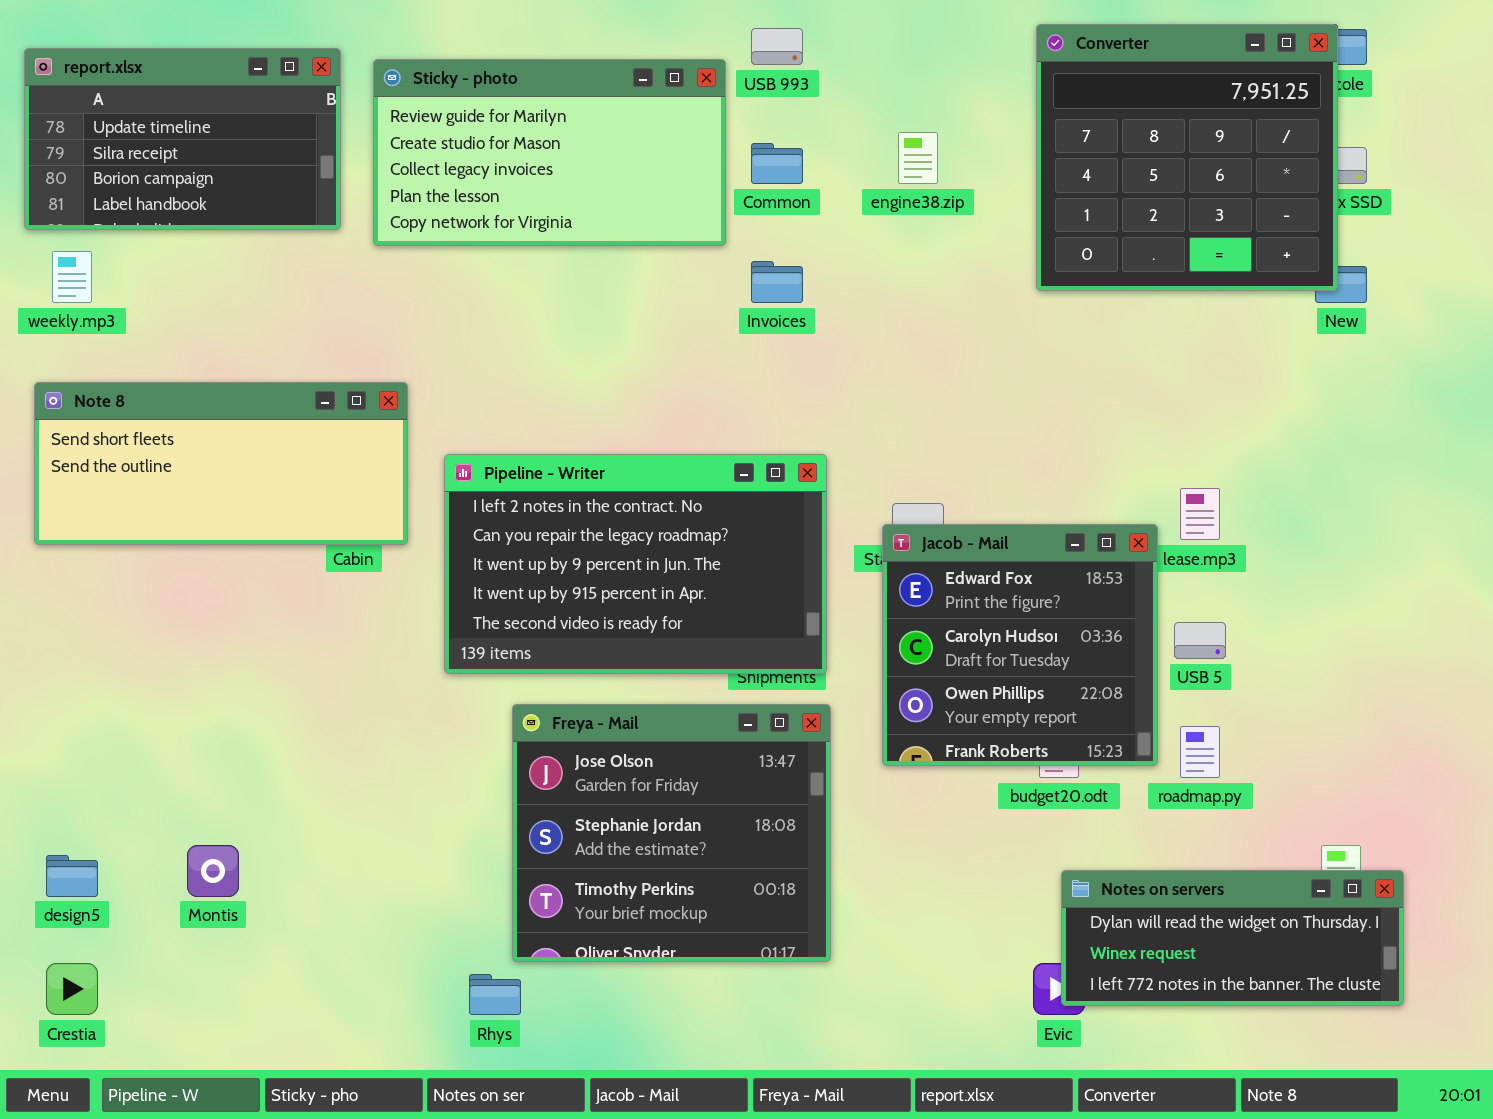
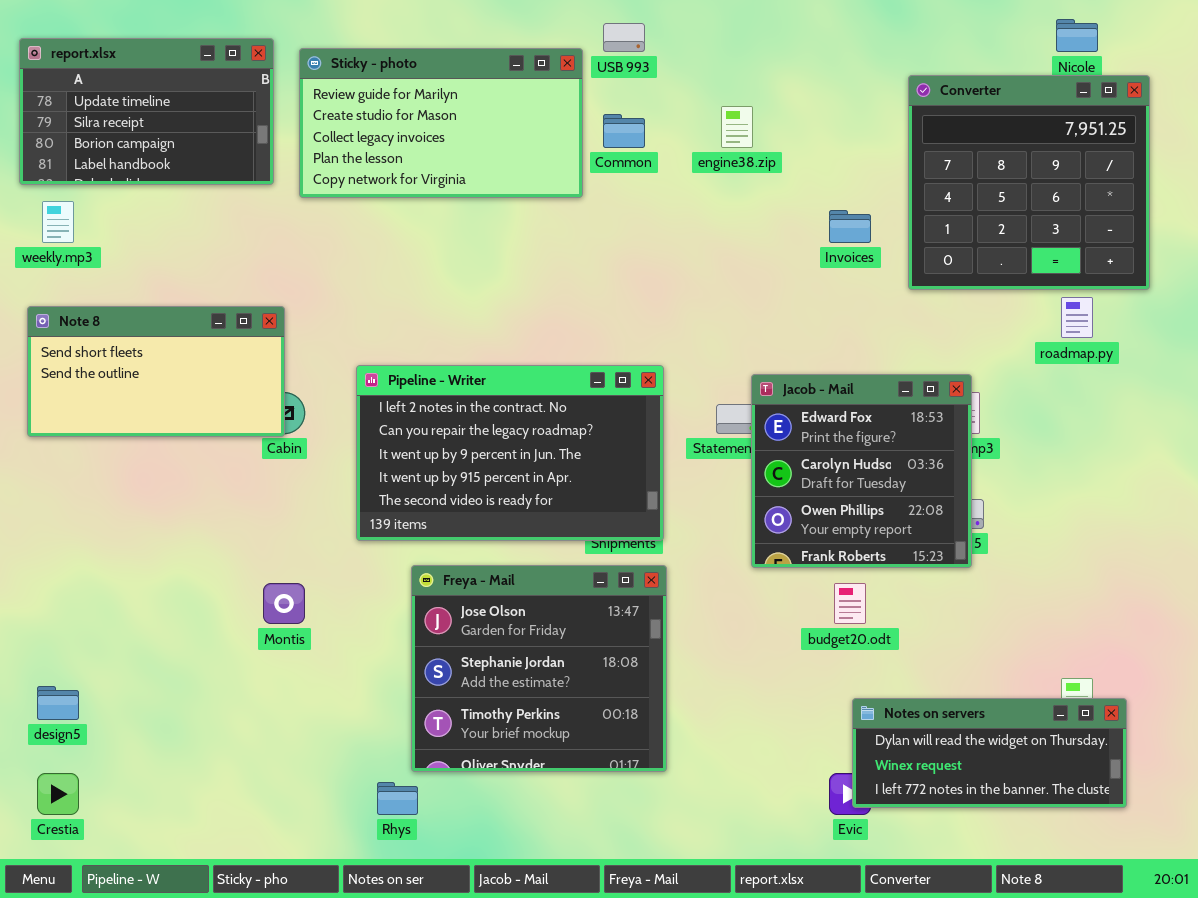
Converter: [1036,24,1338,291] -> [908,75,1150,290], moved
Invoices: [751,261,803,303] -> [829,210,871,243], moved
Note 8: [34,382,408,545] -> [27,306,285,437], resized
Jacob - Mail: [882,524,1158,766] -> [751,374,972,568], moved
roadmap.py: [1180,726,1220,778] -> [1061,297,1093,338], moved
Montis: [187,845,239,897] -> [263,583,305,624], moved

